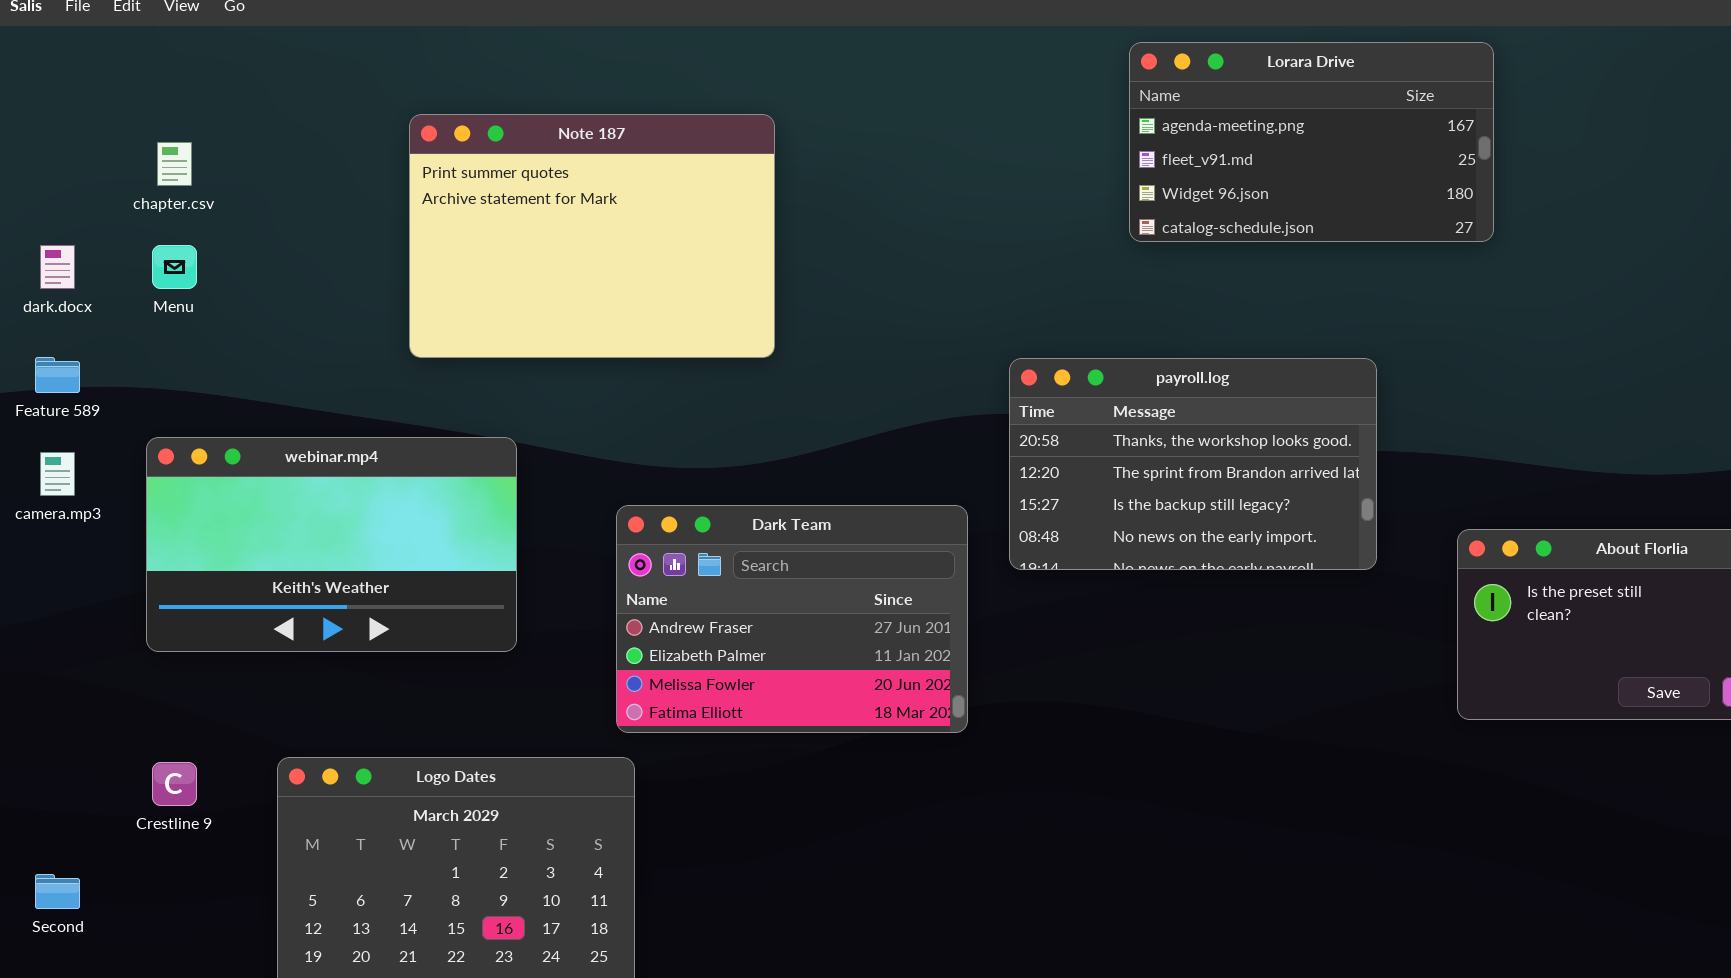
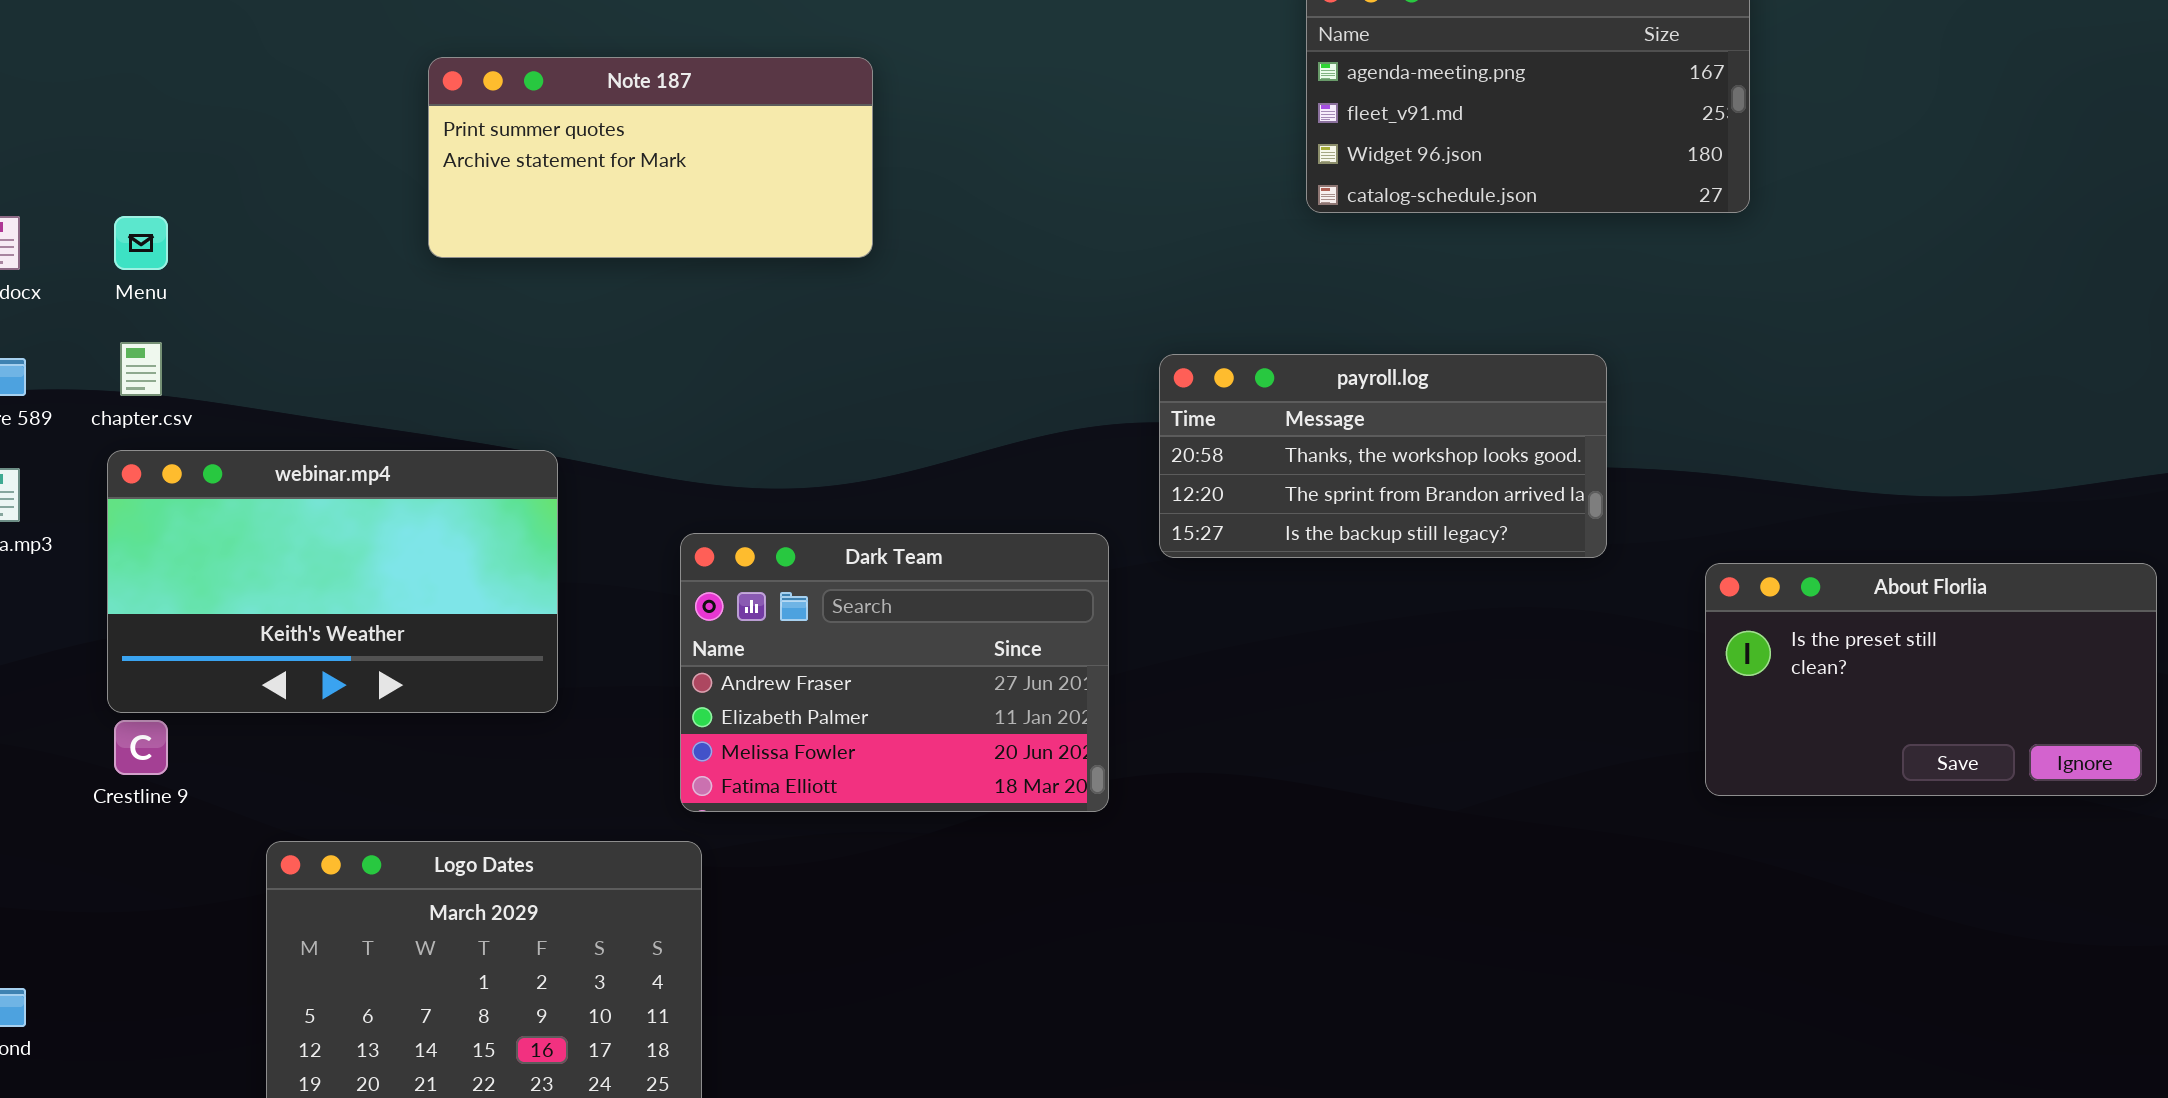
Note 187: [409,114,775,358] -> [428,57,873,258], resized
chapter.csv: [157,142,192,186] -> [120,342,162,396], moved
payroll.log: [1009,358,1377,570] -> [1159,354,1607,558], resized
Crestline 9: [152,762,197,806] -> [114,720,168,775], moved

